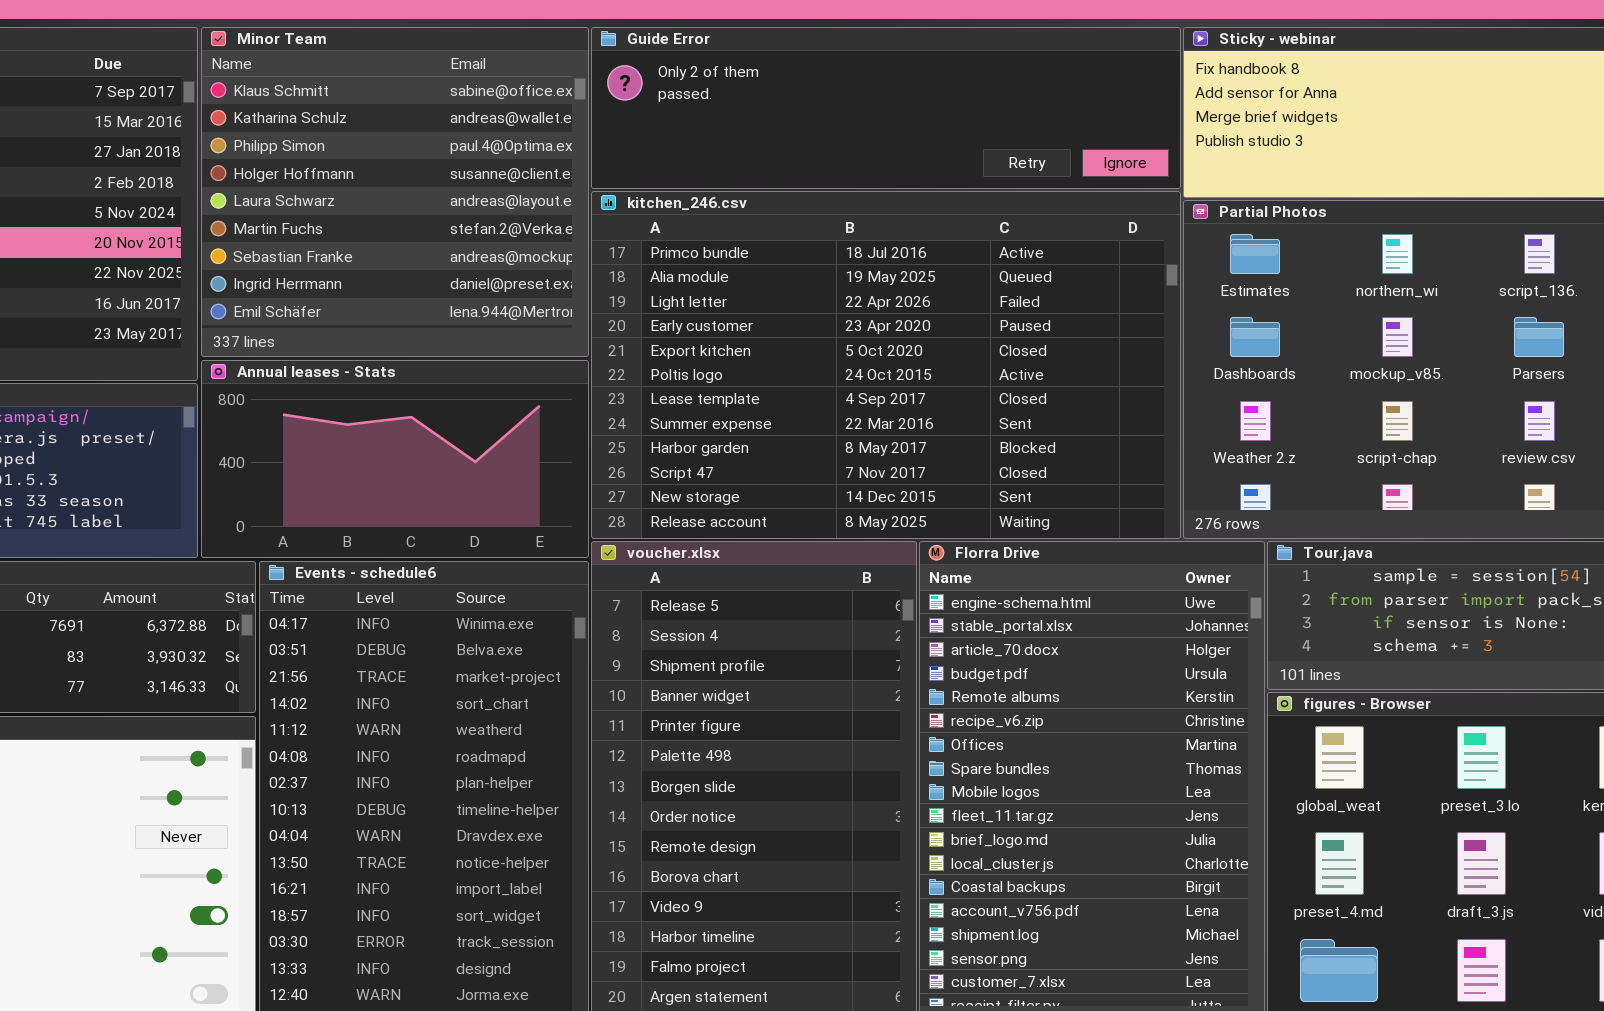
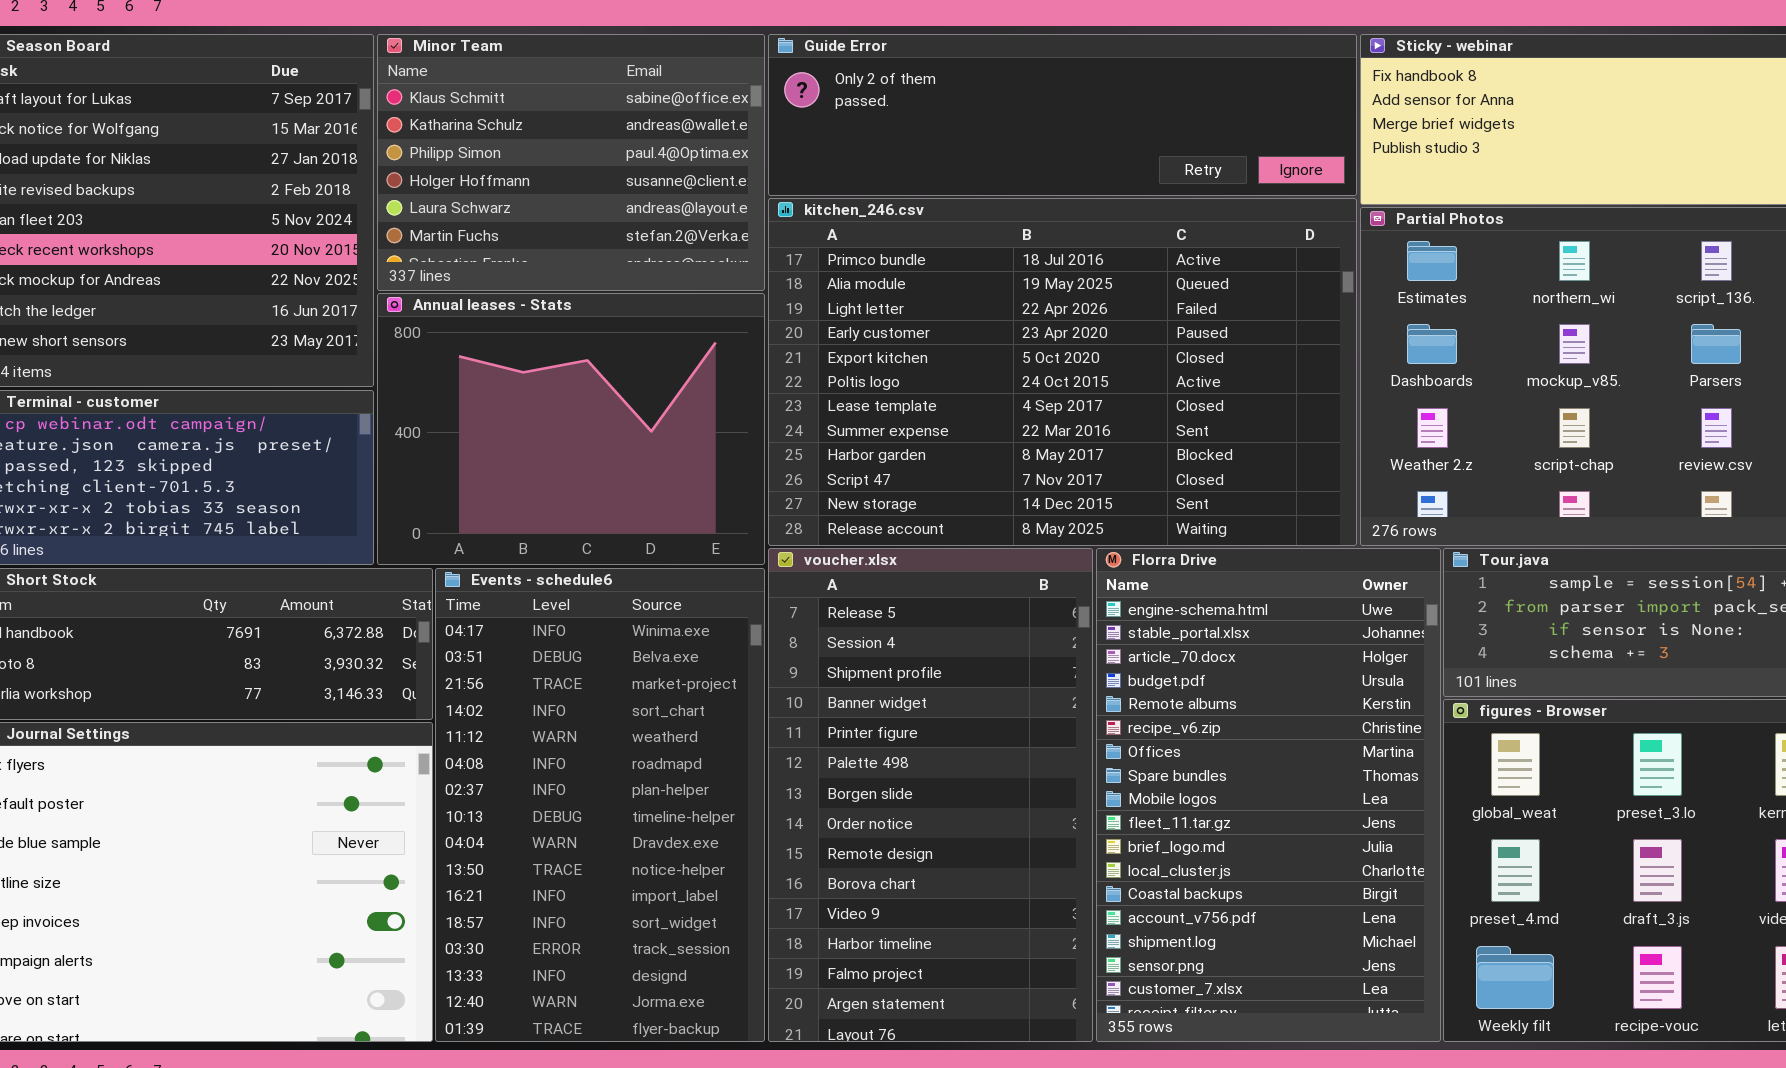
Minor Team: [201,27,589,357] -> [377,34,765,291], resized
Annual leases - Stats: [201,360,589,558] -> [377,293,765,565], resized

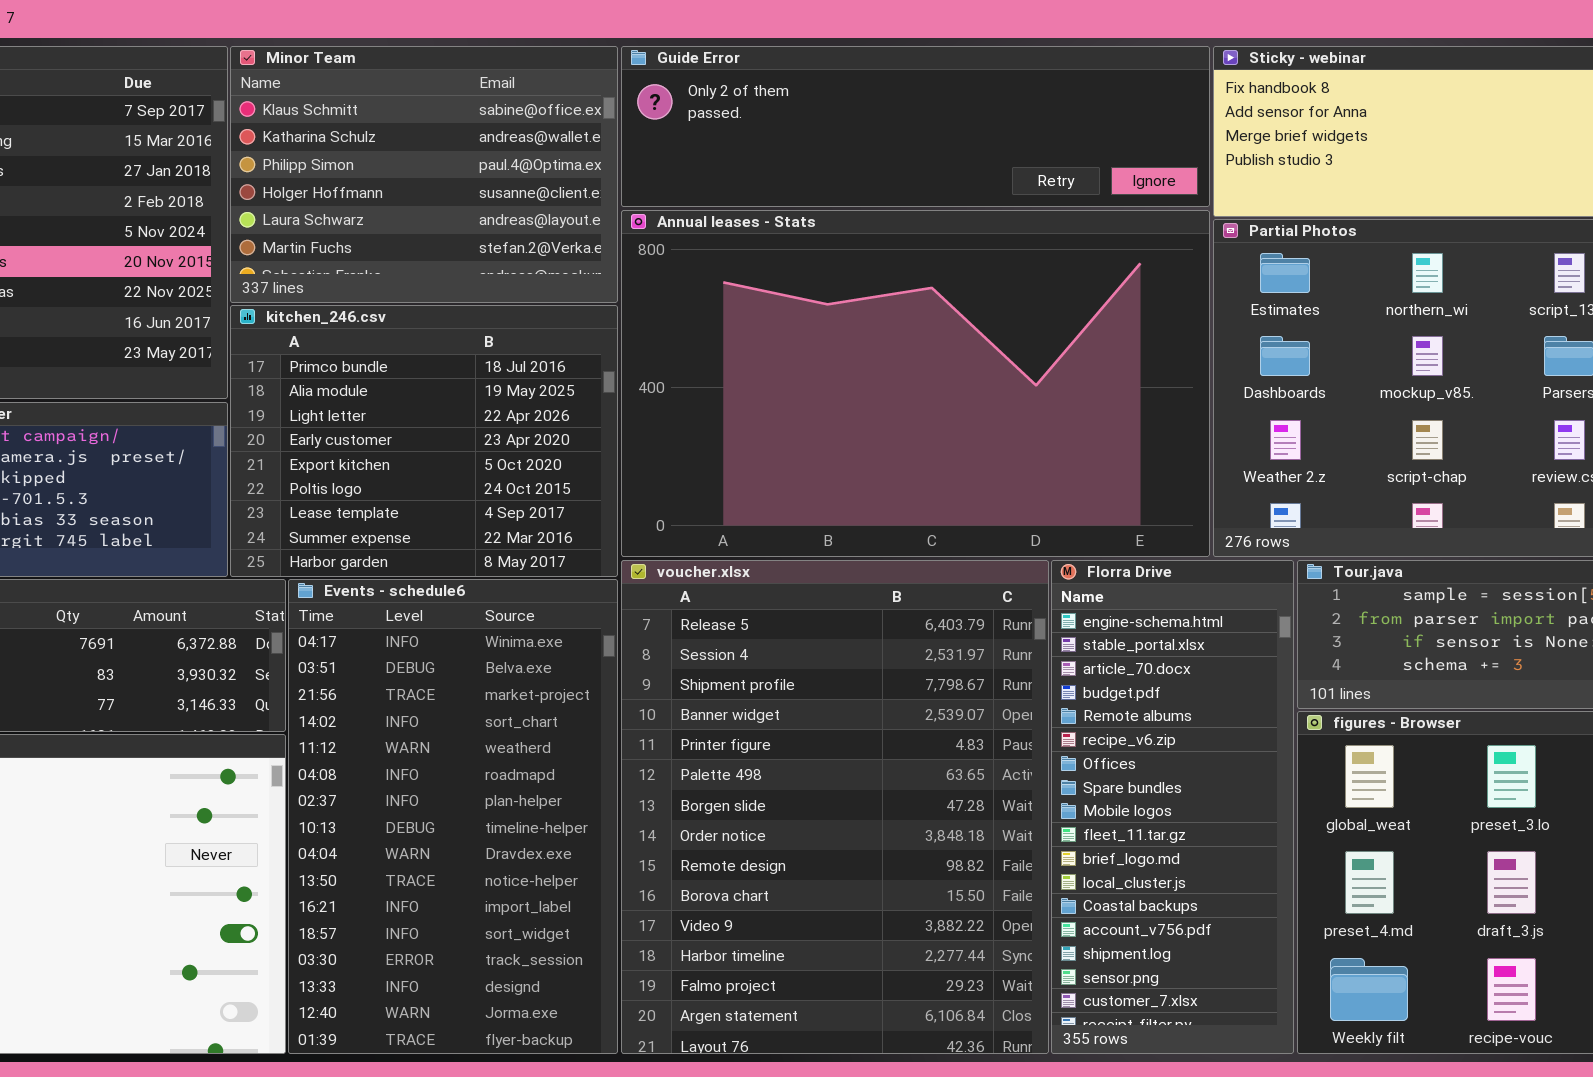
kitchen_246.csv: [768,198,1357,546] -> [230,305,618,577], moved, resized
Annual leases - Stats: [377,293,765,565] -> [621,210,1210,557], moved, resized
voucher.xlsx: [768,548,1093,1042] -> [621,560,1049,1054], resized
Florra Drive: [1096,548,1441,1042] -> [1051,560,1294,1054], resized

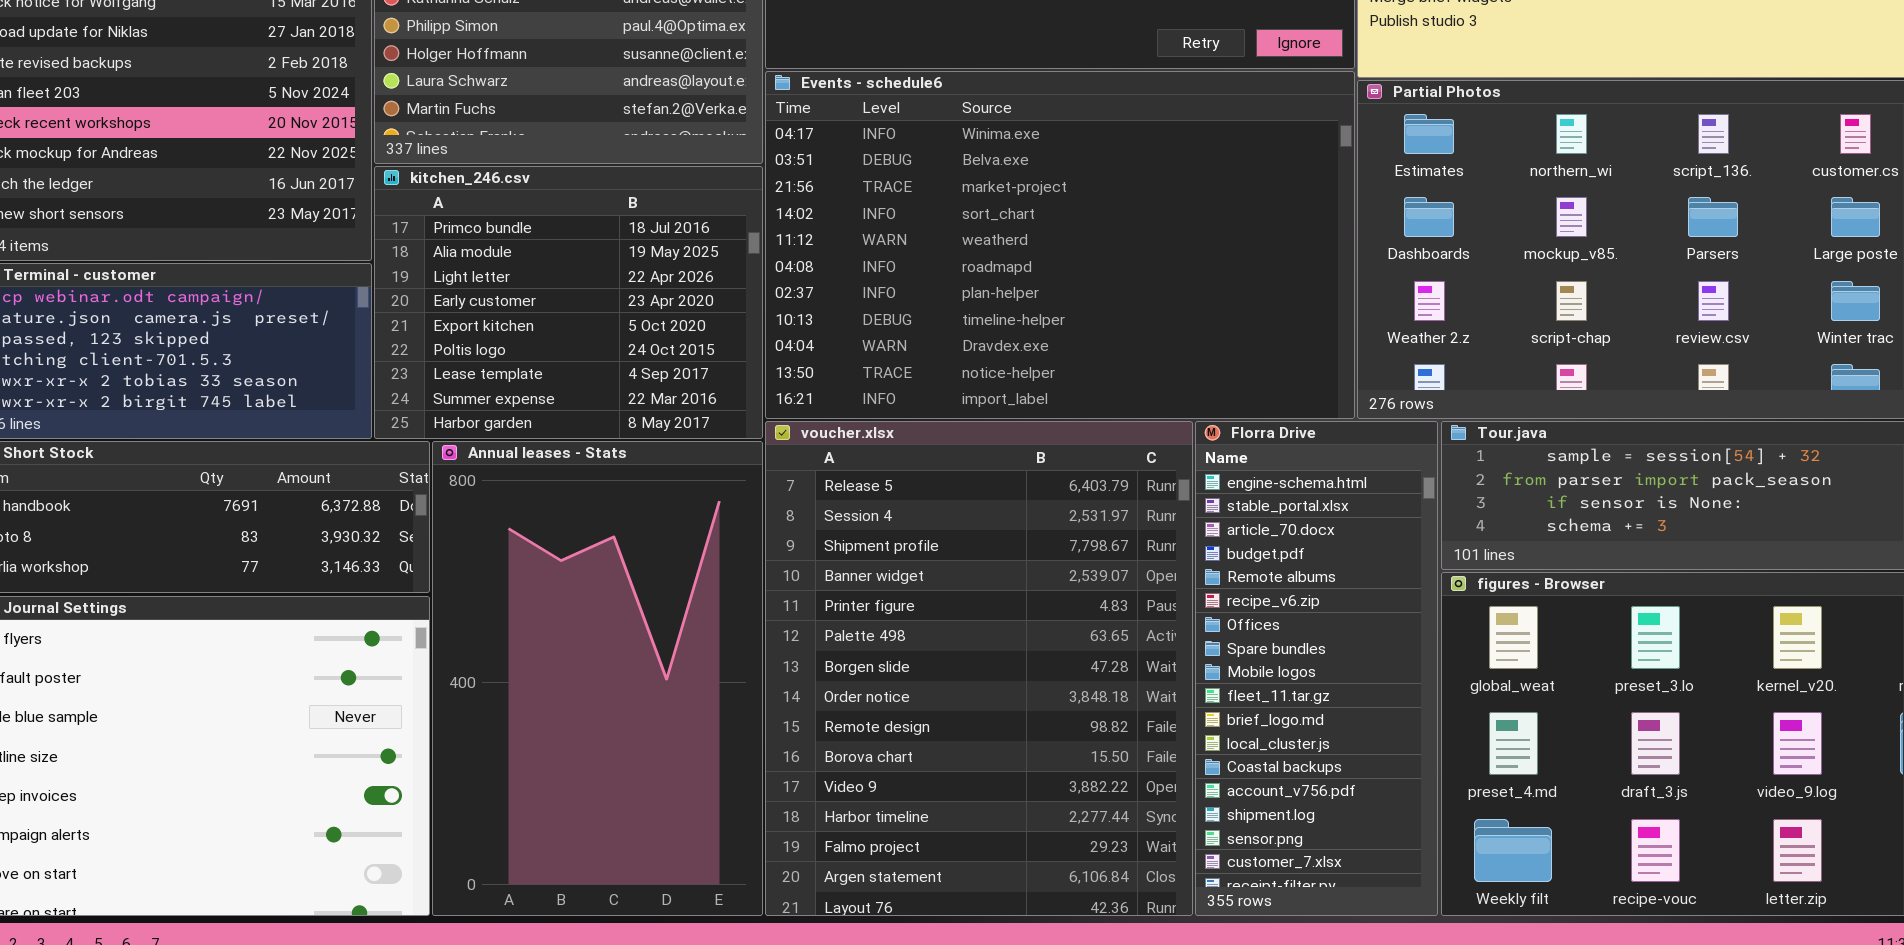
Annual leases - Stats: [621,210,1210,557] -> [432,441,763,916], moved, resized
Events - schedule6: [288,579,618,1054] -> [765,71,1355,419], moved, resized

